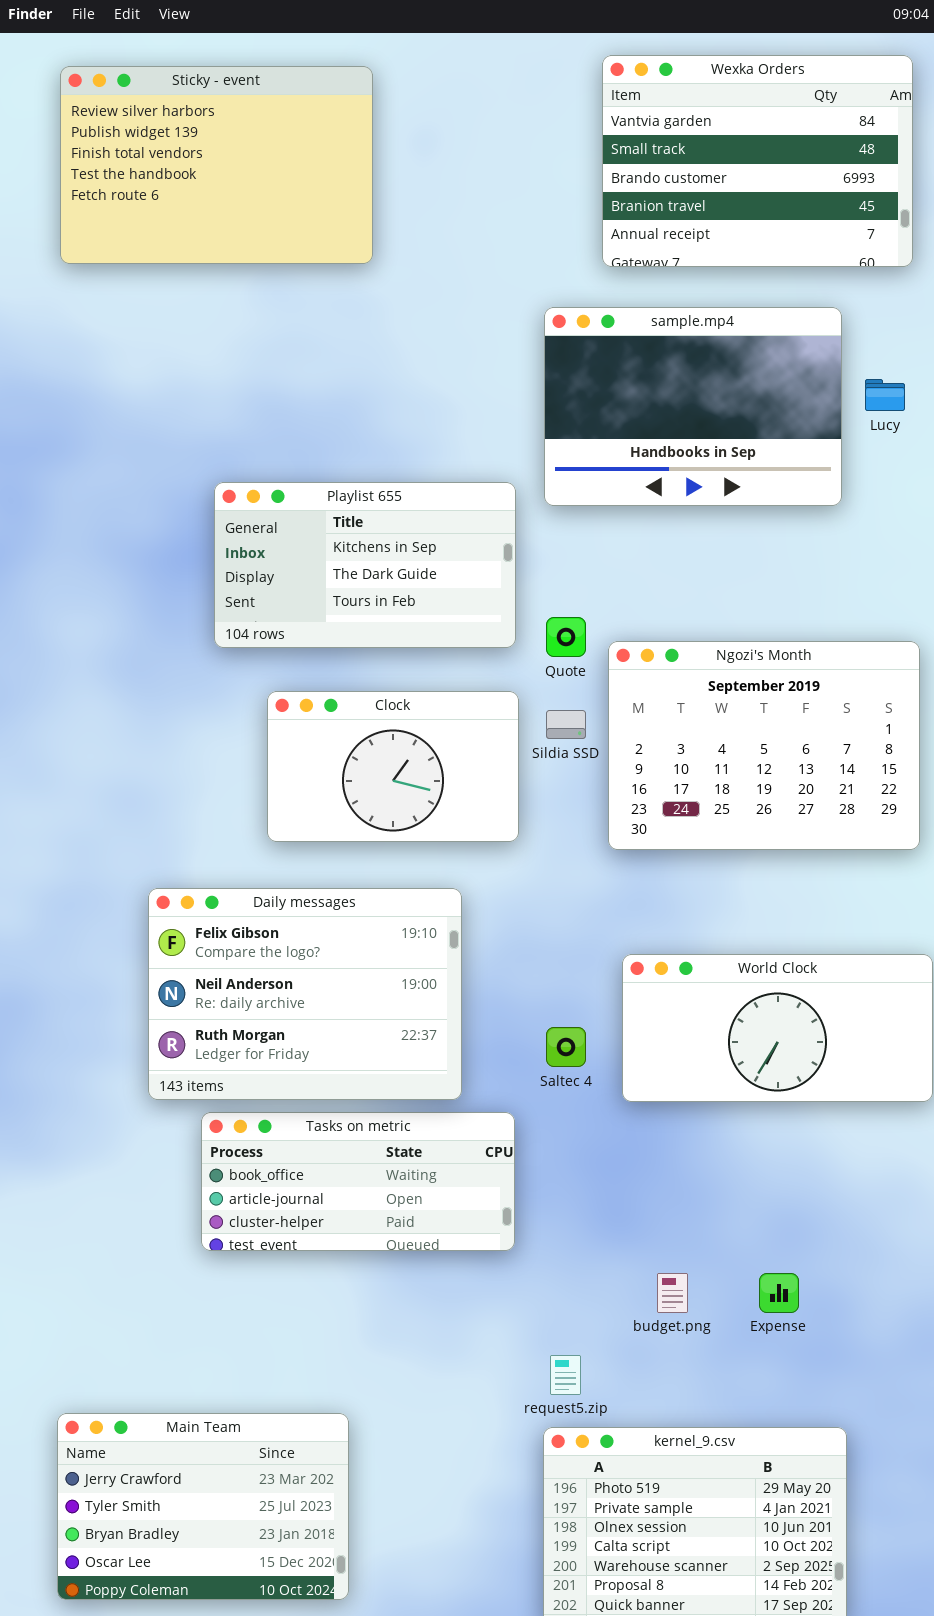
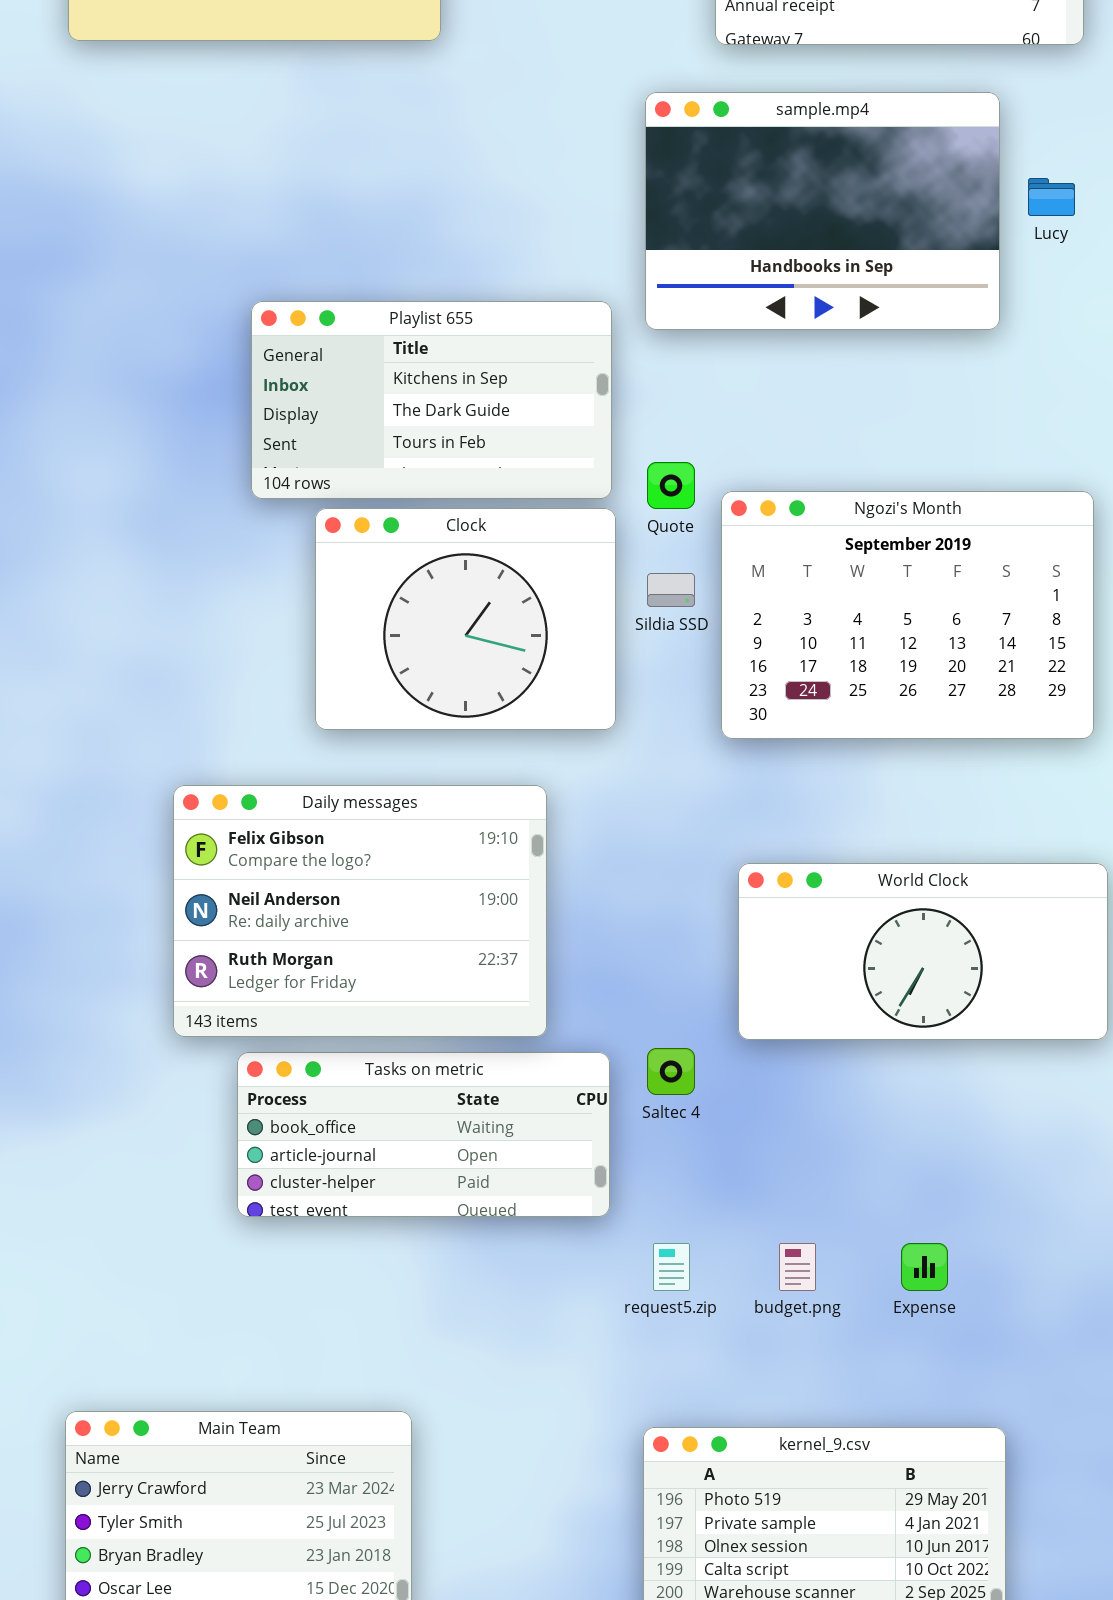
Clock: [267,691,519,842] -> [315,508,616,730], resized
Saltec 4: [546,1027,586,1067] -> [647,1048,695,1095], moved
request5.zip: [550,1355,581,1395] -> [653,1243,690,1291], moved

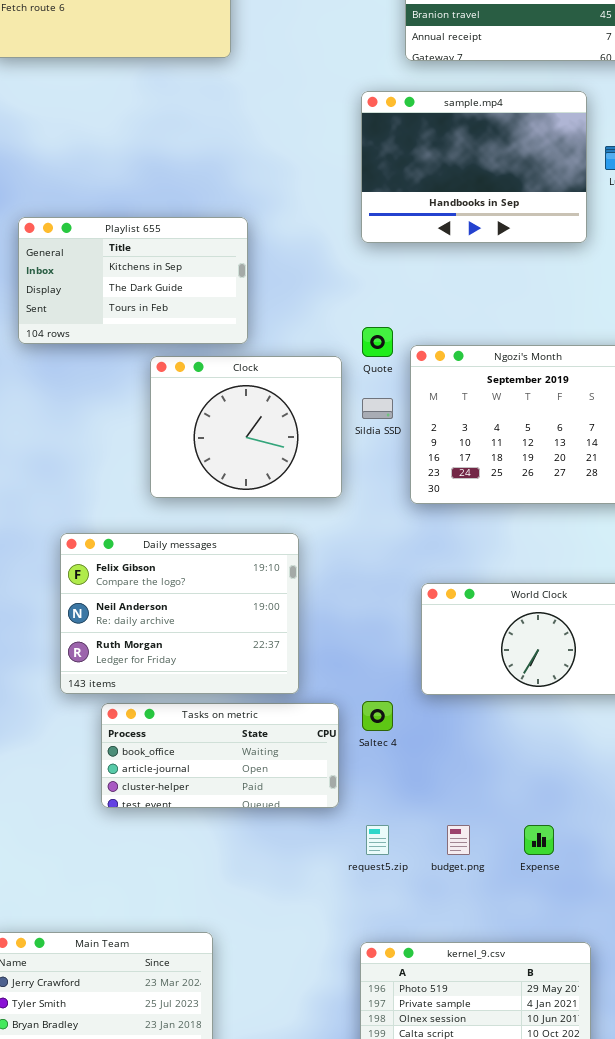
Playlist 655: [251,301,612,499] -> [18,217,248,344], moved

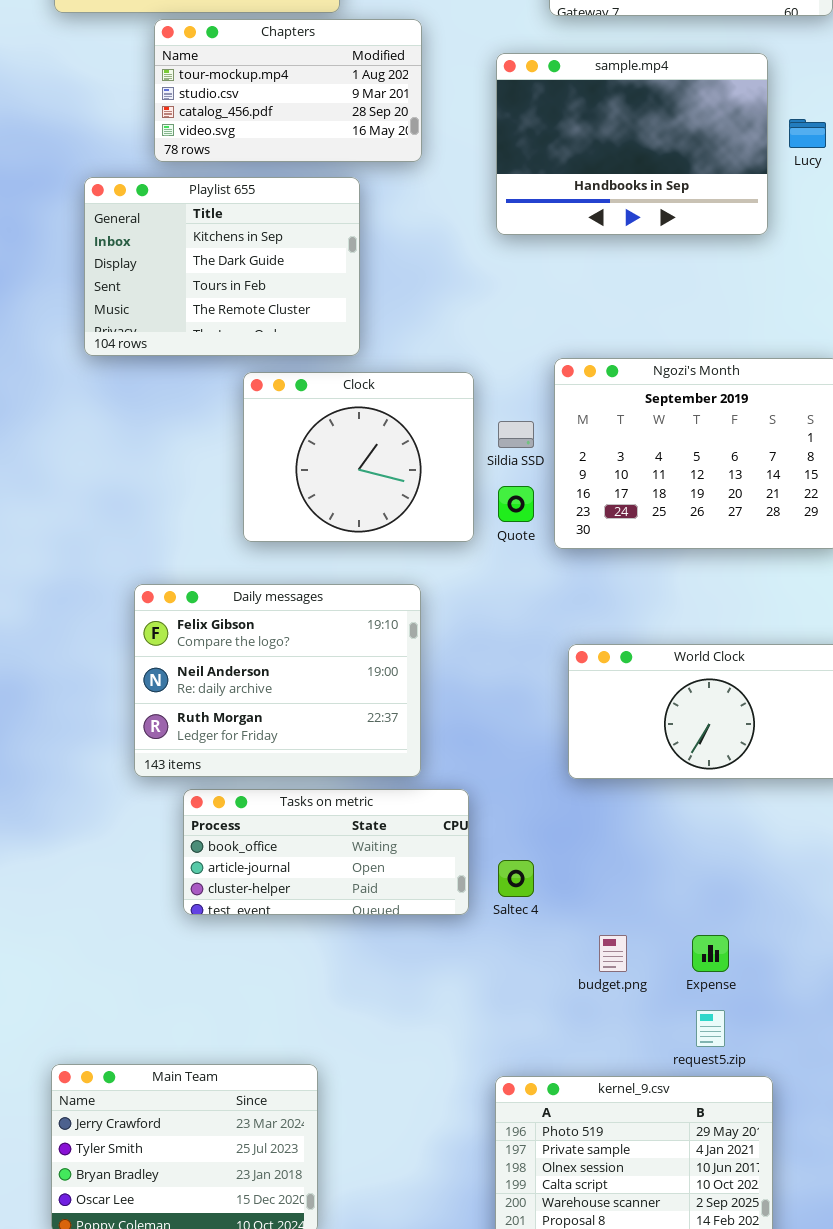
Chapters: none -> [154,19,422,162], opened
Playlist 655: [18,217,248,344] -> [84,177,360,356], resized
Quote: [362,327,393,357] -> [498,486,534,522], moved
Saltec 4: [362,701,393,731] -> [498,860,534,897], moved
request5.zip: [366,825,389,855] -> [696,1010,725,1047], moved

